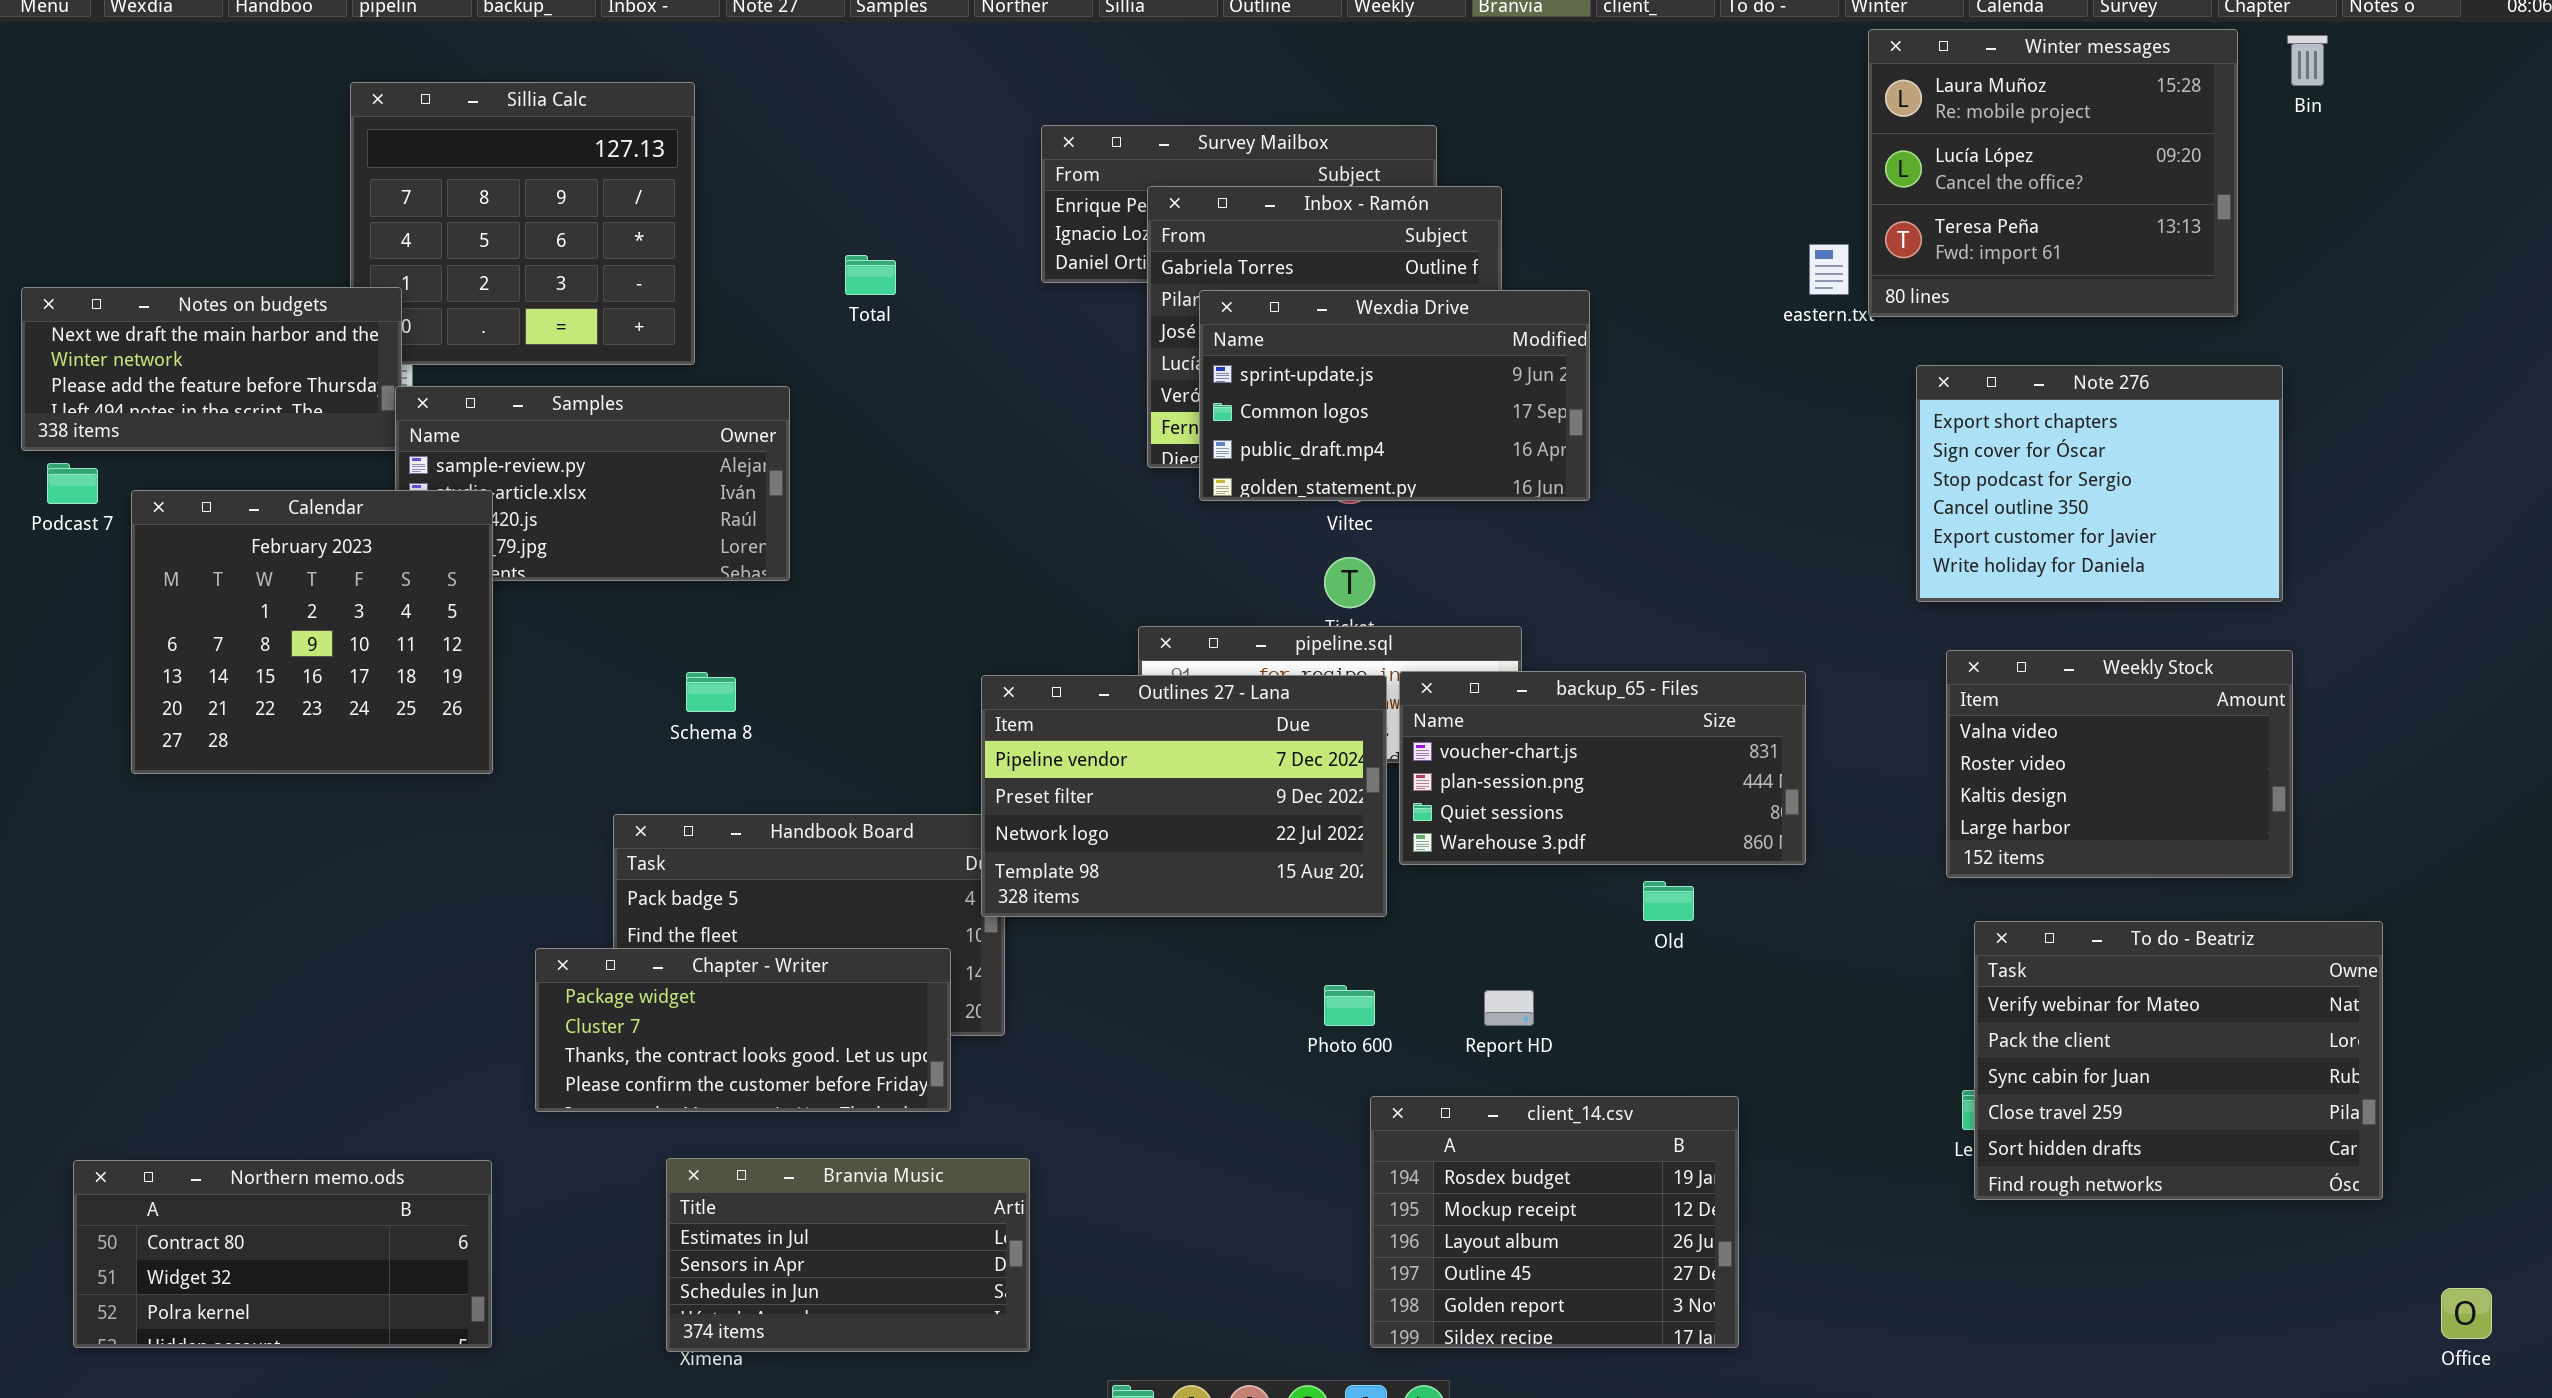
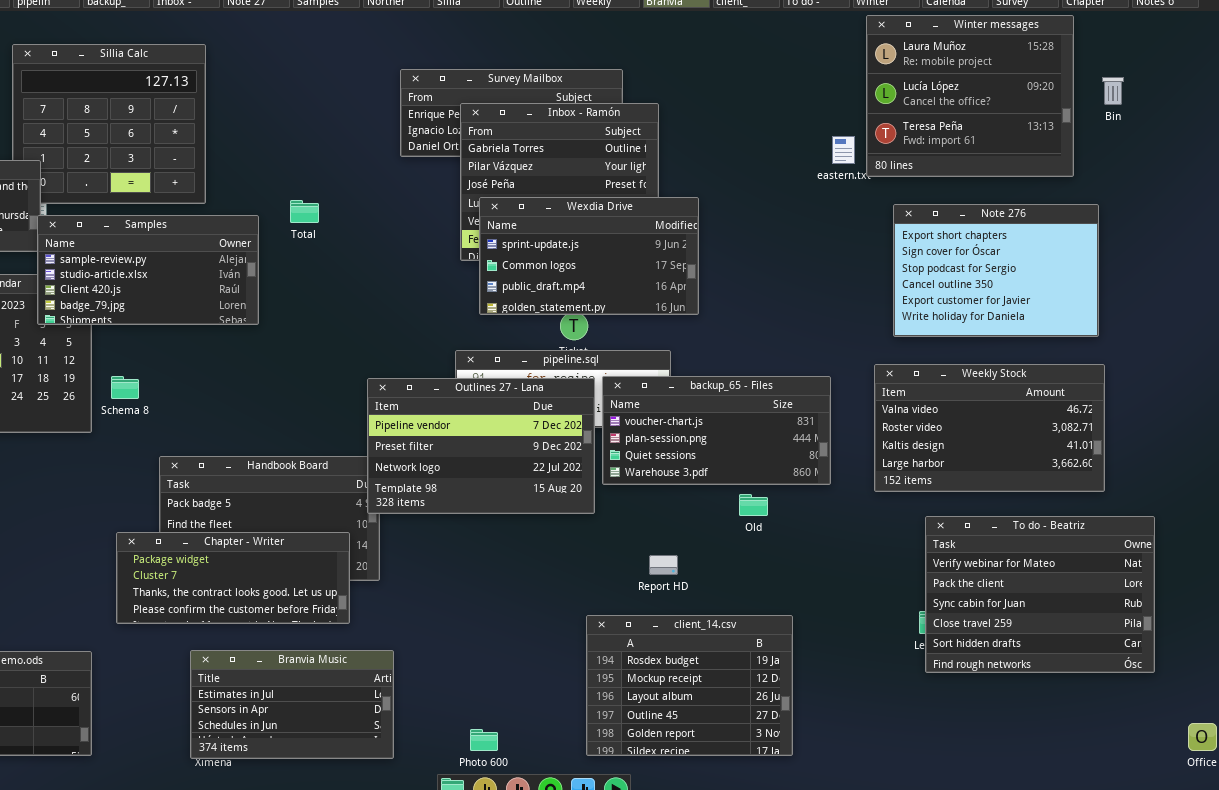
Bin: [2287,35,2328,86] -> [1102,77,1124,105], moved
Total: [845,255,896,295] -> [290,200,319,223], moved
Wexdia Drive: [1199,290,1590,501] -> [479,197,699,315], moved
Samples: [395,386,790,581] -> [37,215,259,325], raised
Weekly Stock: [1946,650,2293,878] -> [874,364,1105,492], resized
Schema 8: [686,672,736,712] -> [111,376,139,399], moved
Photo 600: [1324,985,1375,1026] -> [470,729,498,751], moved

